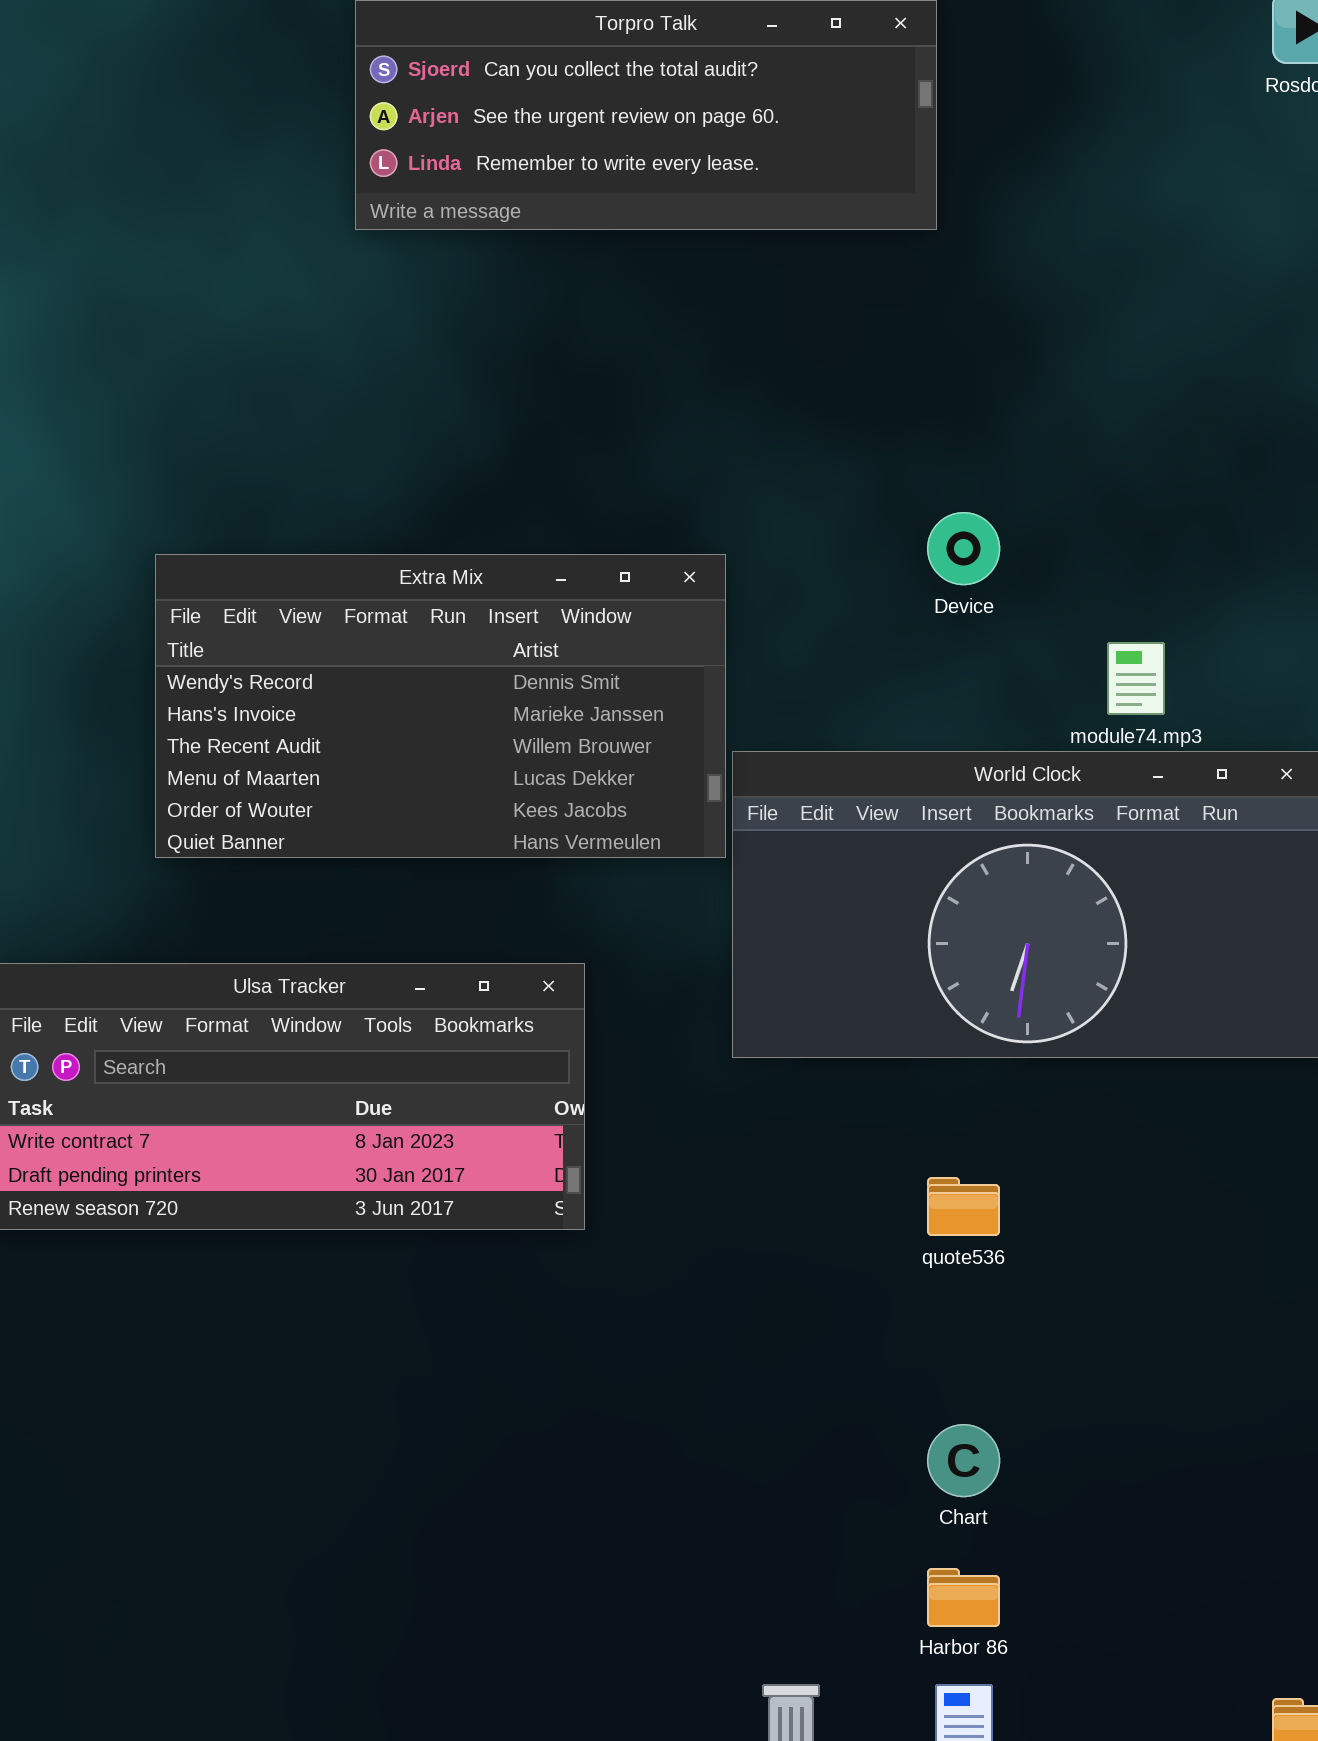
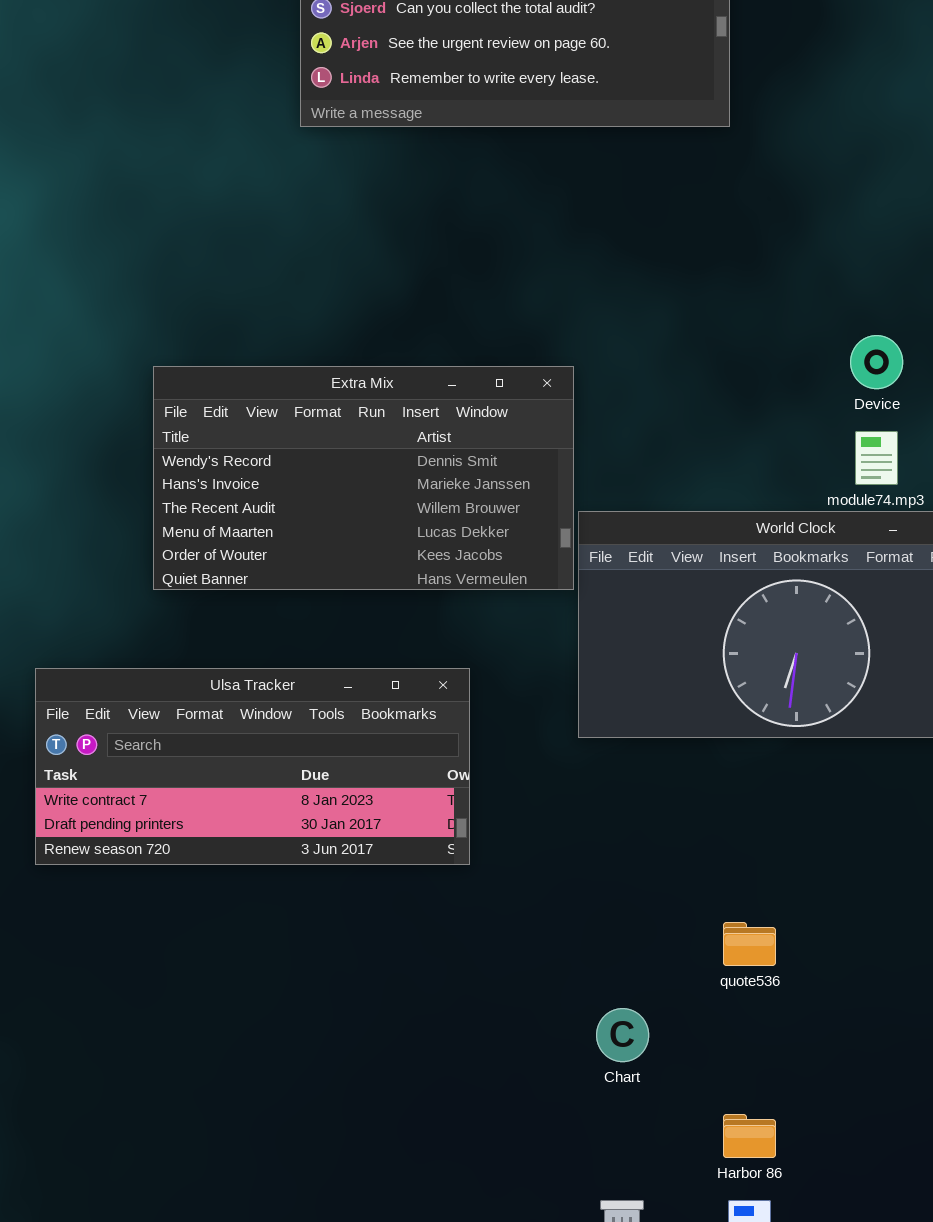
Device: [927,512,1000,585] -> [850,335,903,389], moved
quote536: [927,1177,1000,1236] -> [723,922,776,966], moved
Chart: [927,1424,1000,1497] -> [596,1008,649,1062], moved

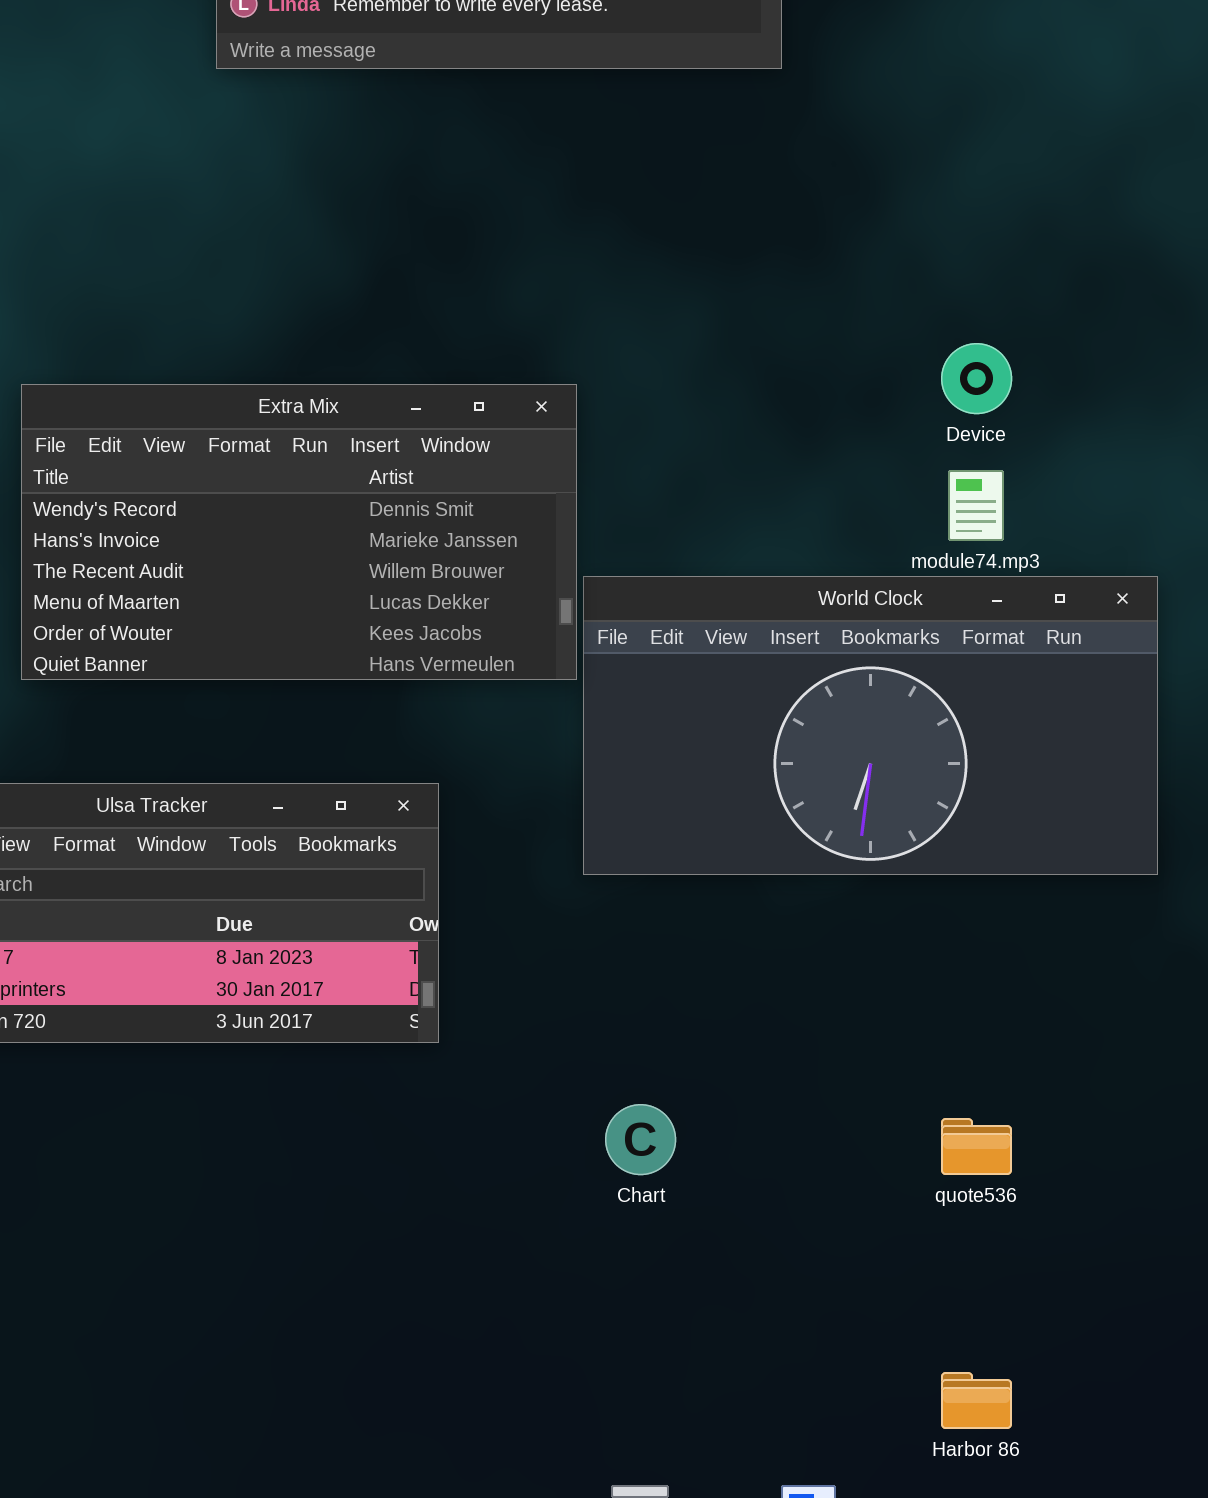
quote536: [723,922,776,966] -> [941,1118,1012,1175], moved
Chart: [596,1008,649,1062] -> [605,1104,676,1175], moved
Harbor 86: [723,1114,776,1158] -> [941,1372,1012,1429], moved

